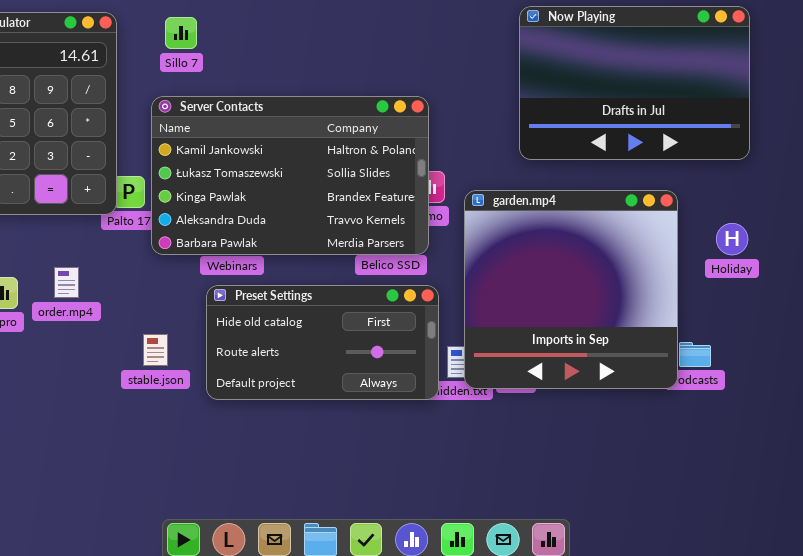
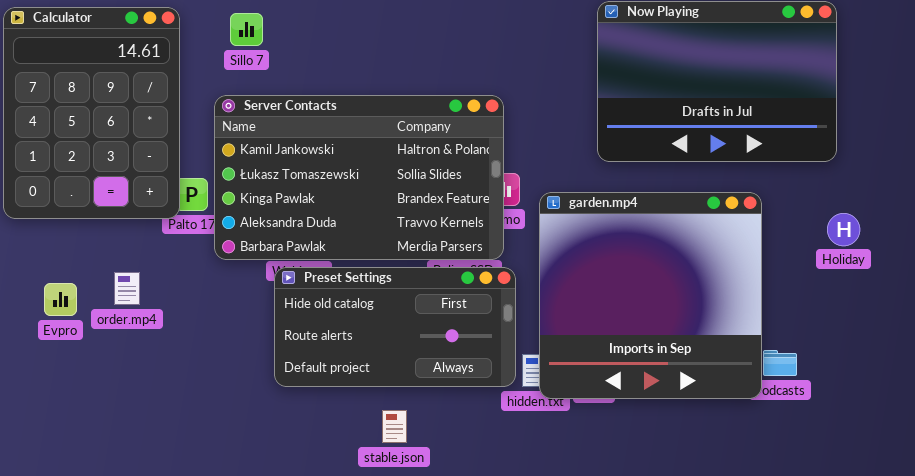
Holiday: [716,223,748,255] -> [827,213,860,246], moved
Preset Settings: [206,285,439,400] -> [274,267,516,387], moved
stable.json: [143,334,168,366] -> [382,410,407,443], moved

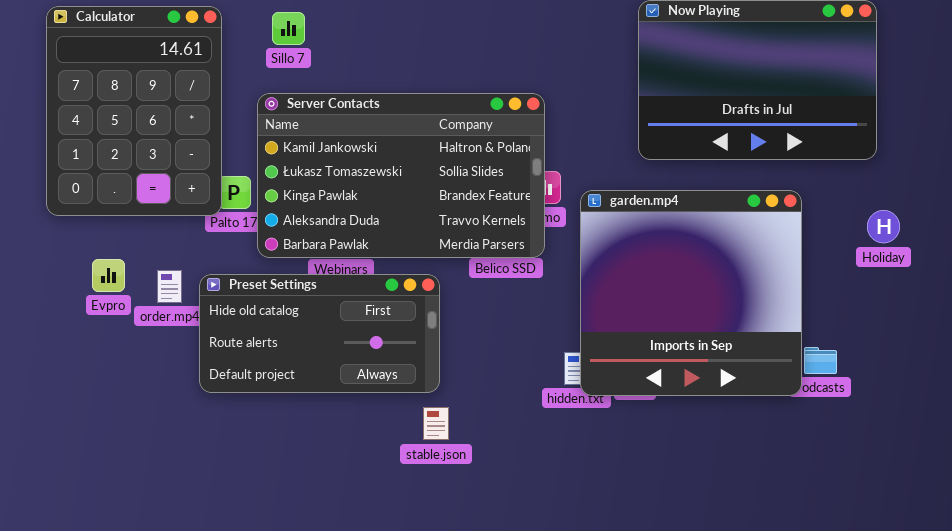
Preset Settings: [274,267,516,387] -> [199,274,440,393], moved
Evpro: [44,283,77,316] -> [92,259,125,292], moved

